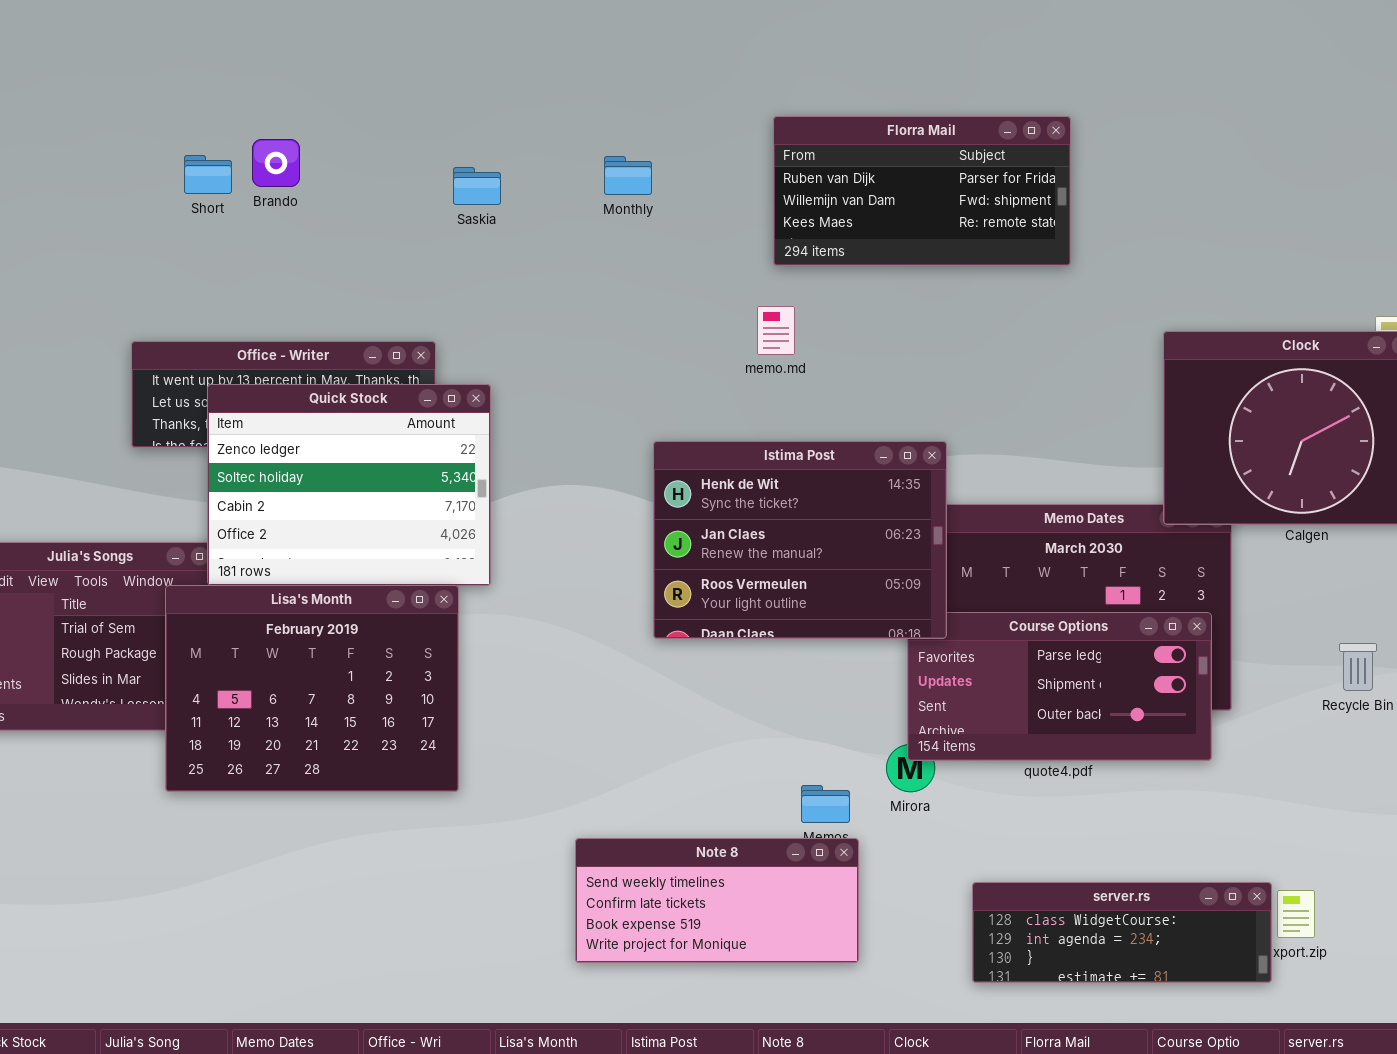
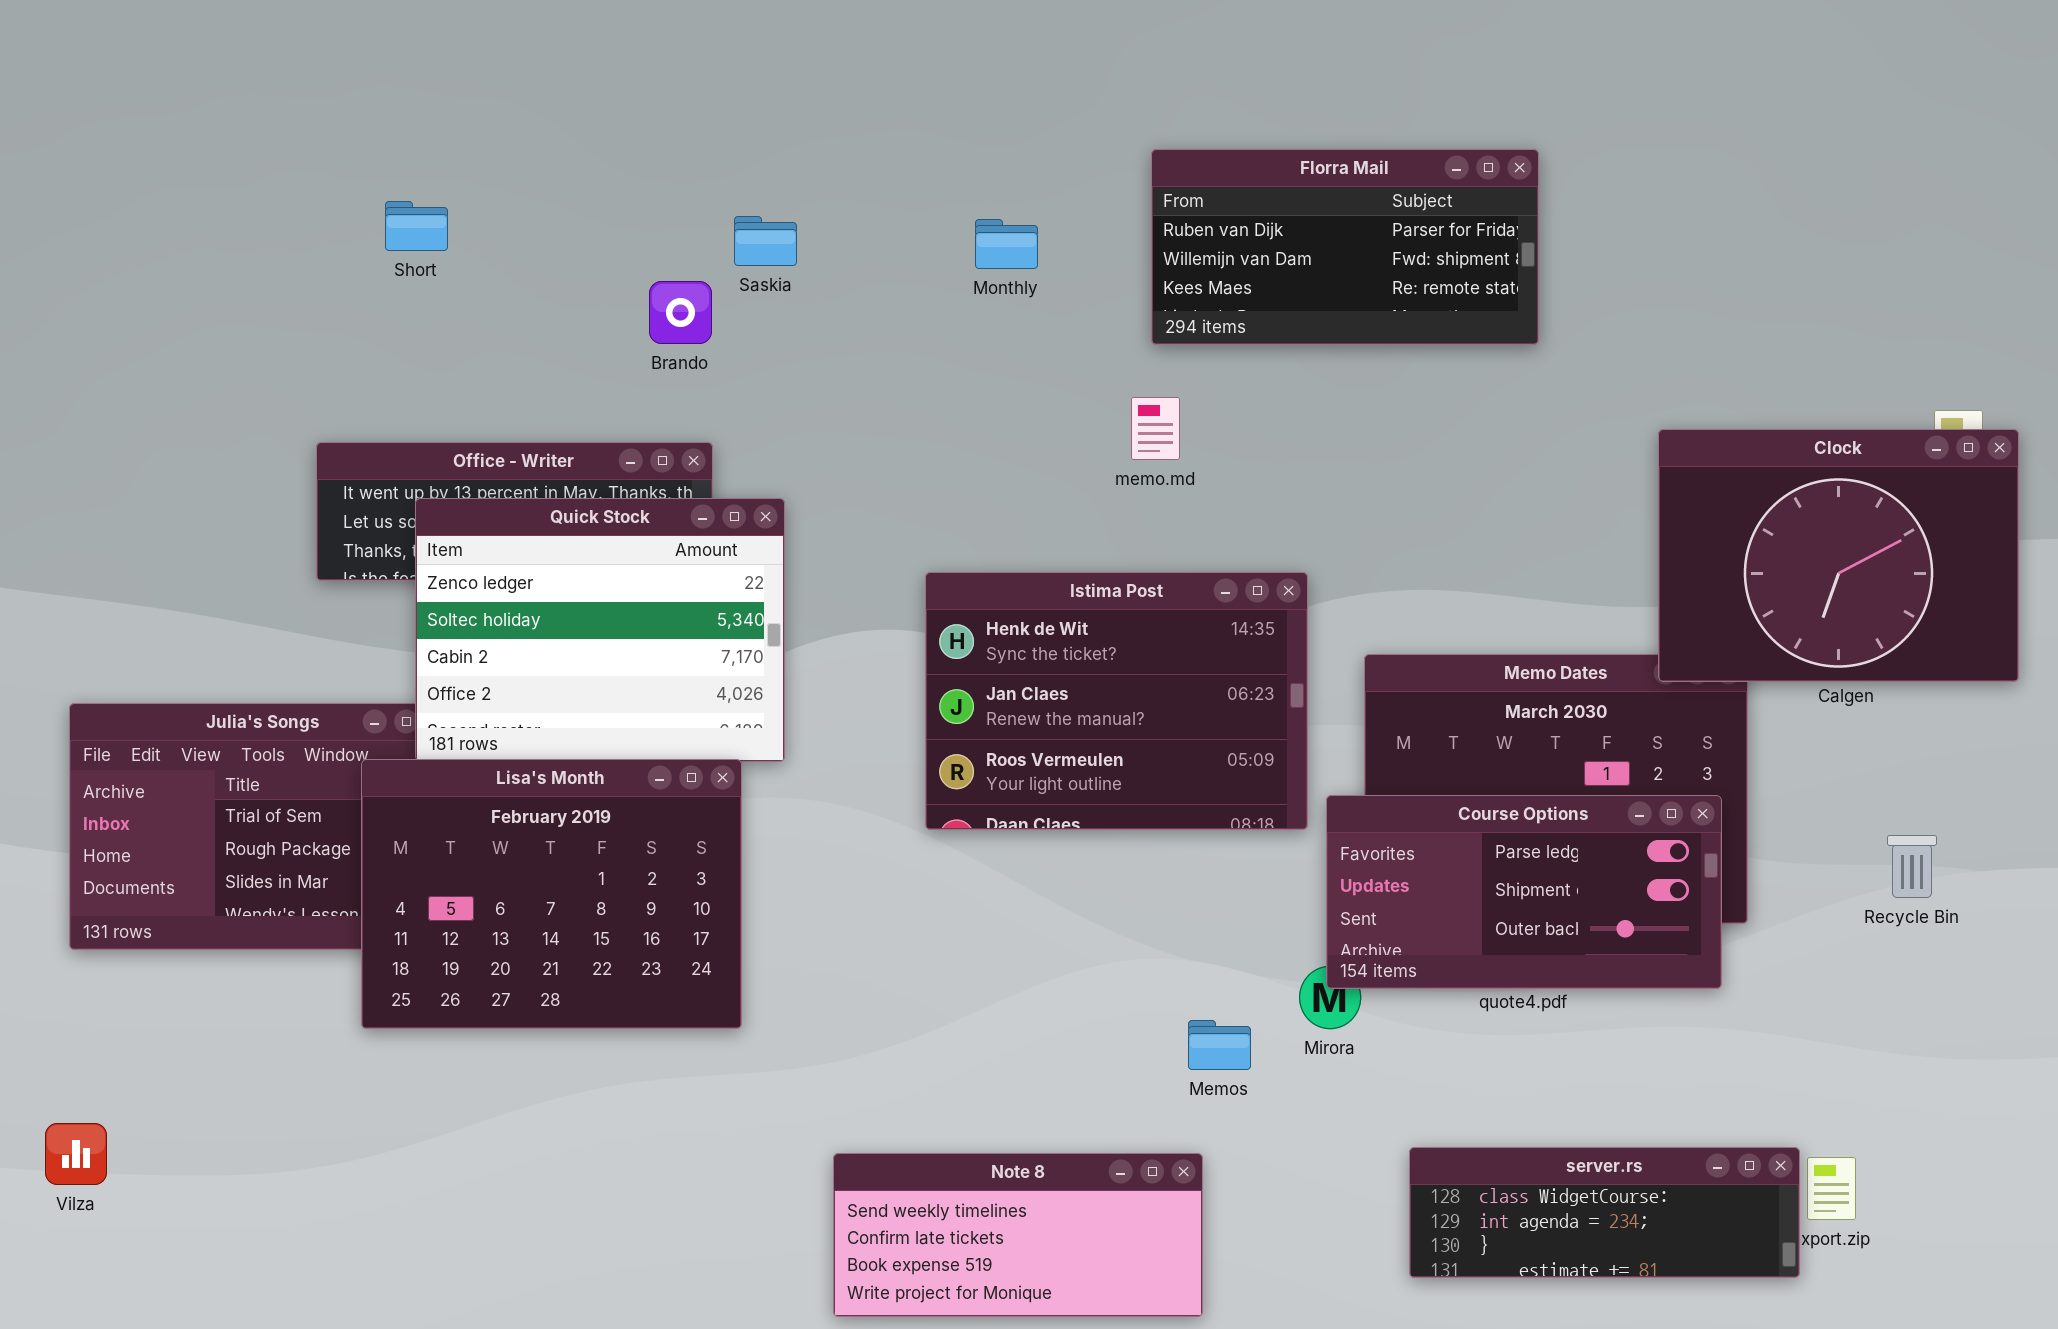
Brando: [252,139,300,187] -> [649,281,712,344], moved
Monthly: [604,156,652,195] -> [975,219,1038,269], moved
Istima Post: [653,441,947,639] -> [925,572,1308,830], moved
Note 8: [575,838,859,963] -> [833,1153,1203,1317], moved

